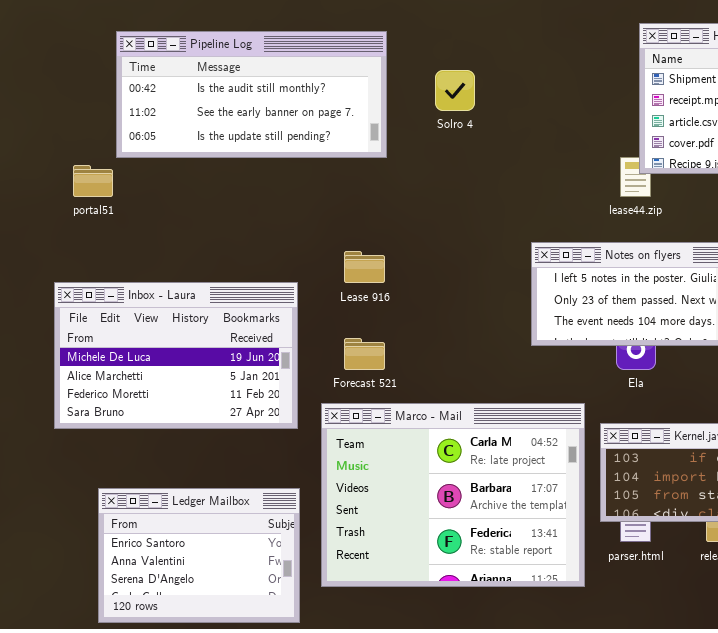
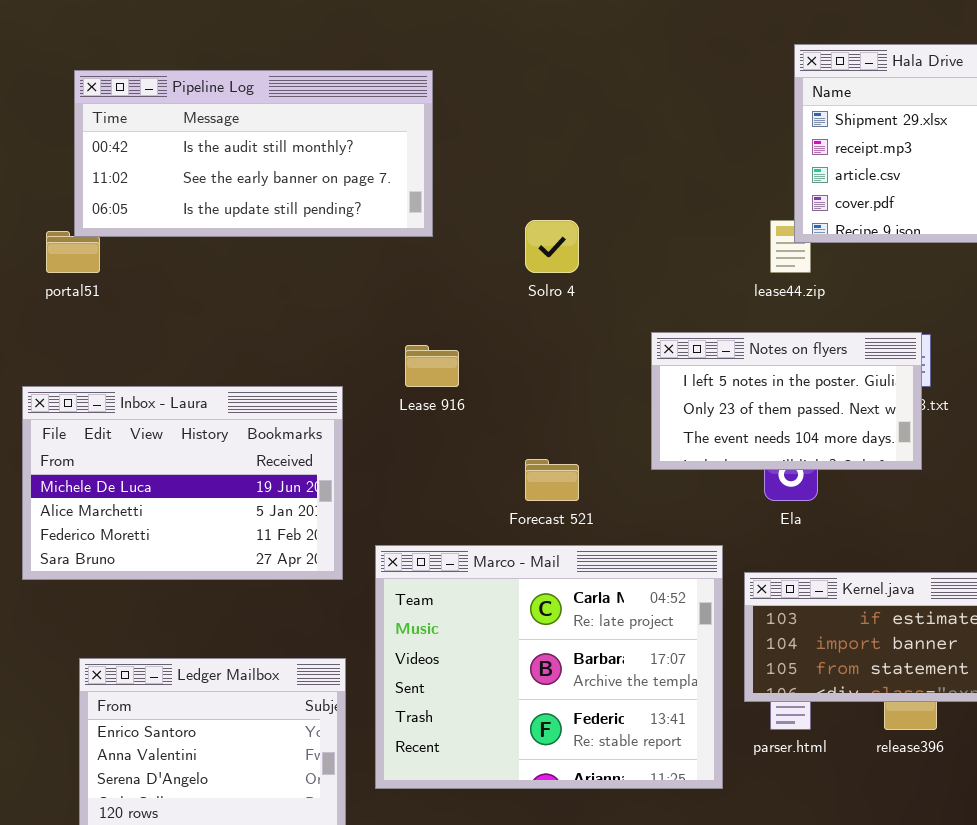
Pipeline Log: [116,31,387,158] -> [74,70,433,237], moved
Solro 4: [435,70,475,111] -> [525,220,579,273], moved
Forecast 521: [344,338,385,370] -> [525,459,579,501], moved

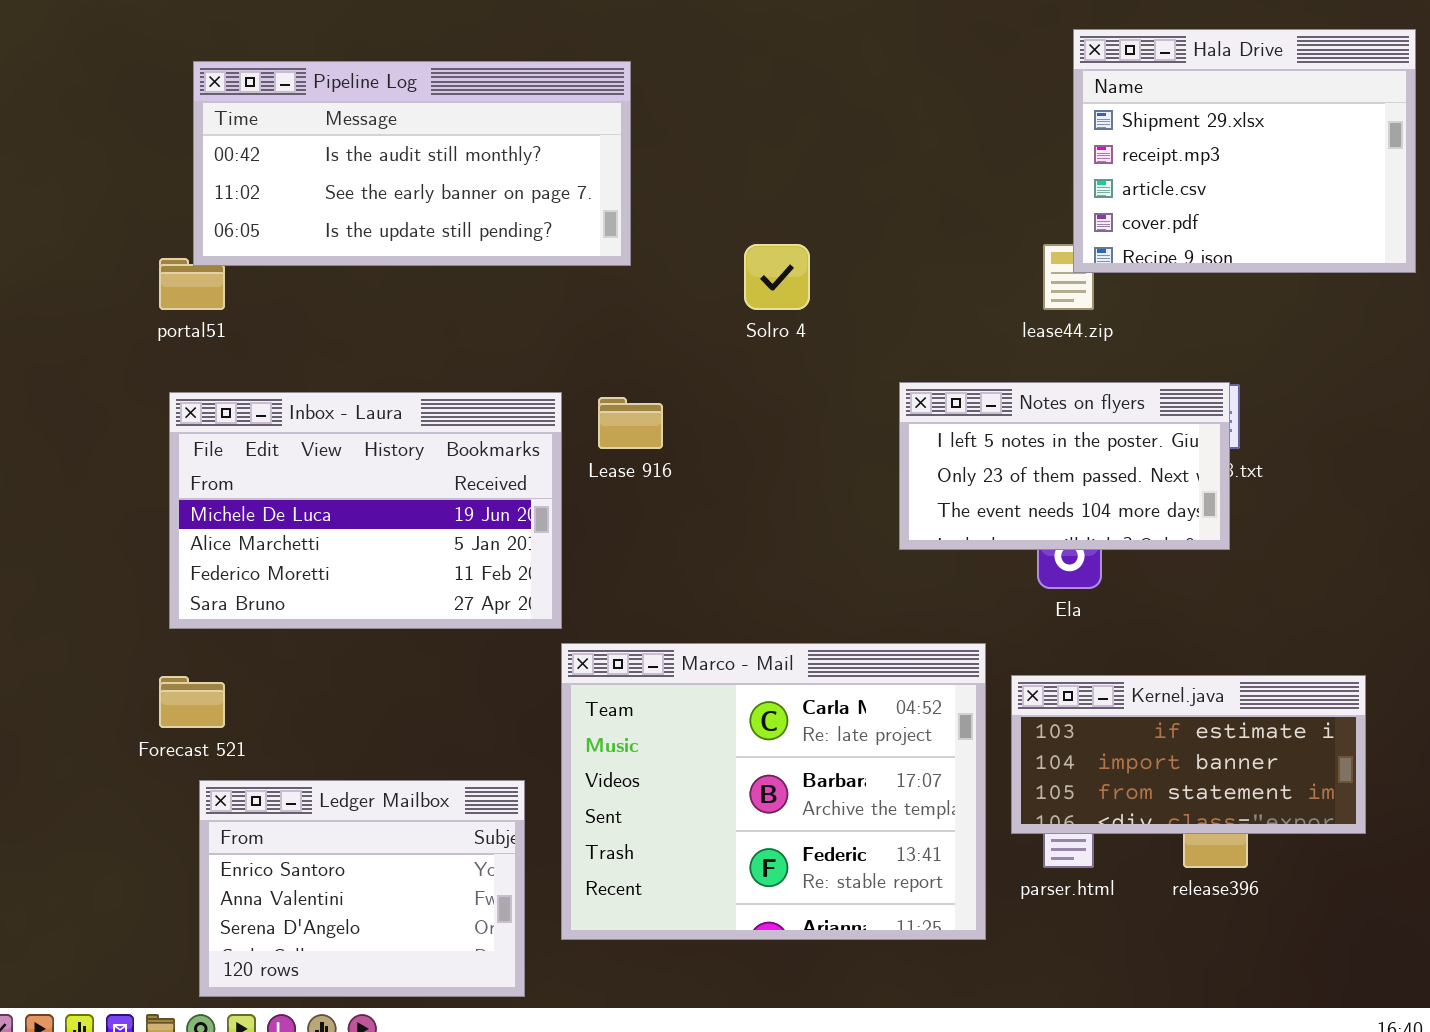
Inbox - Laura: [22,386,343,580] -> [169,392,562,629], moved
Forecast 521: [525,459,579,501] -> [159,676,225,728], moved

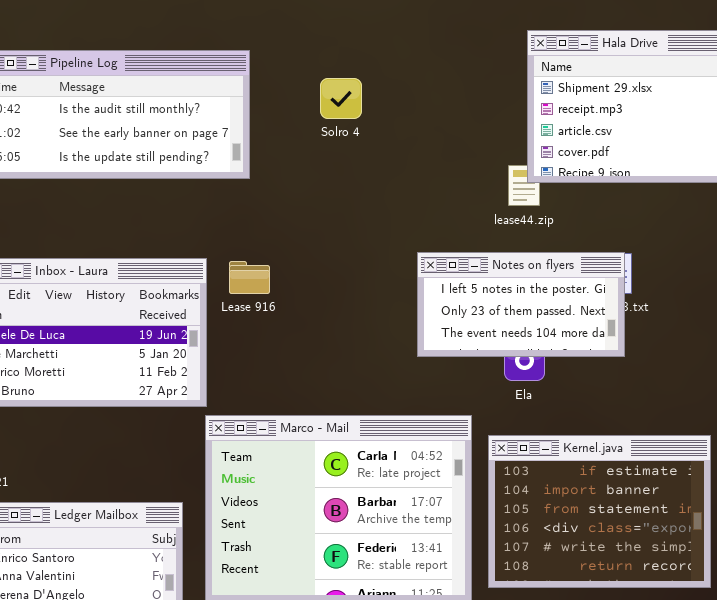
Solro 4: [744,244,810,310] -> [320,78,362,119], moved
Kernel.java: [1011,675,1366,834] -> [488,435,711,588], resized

